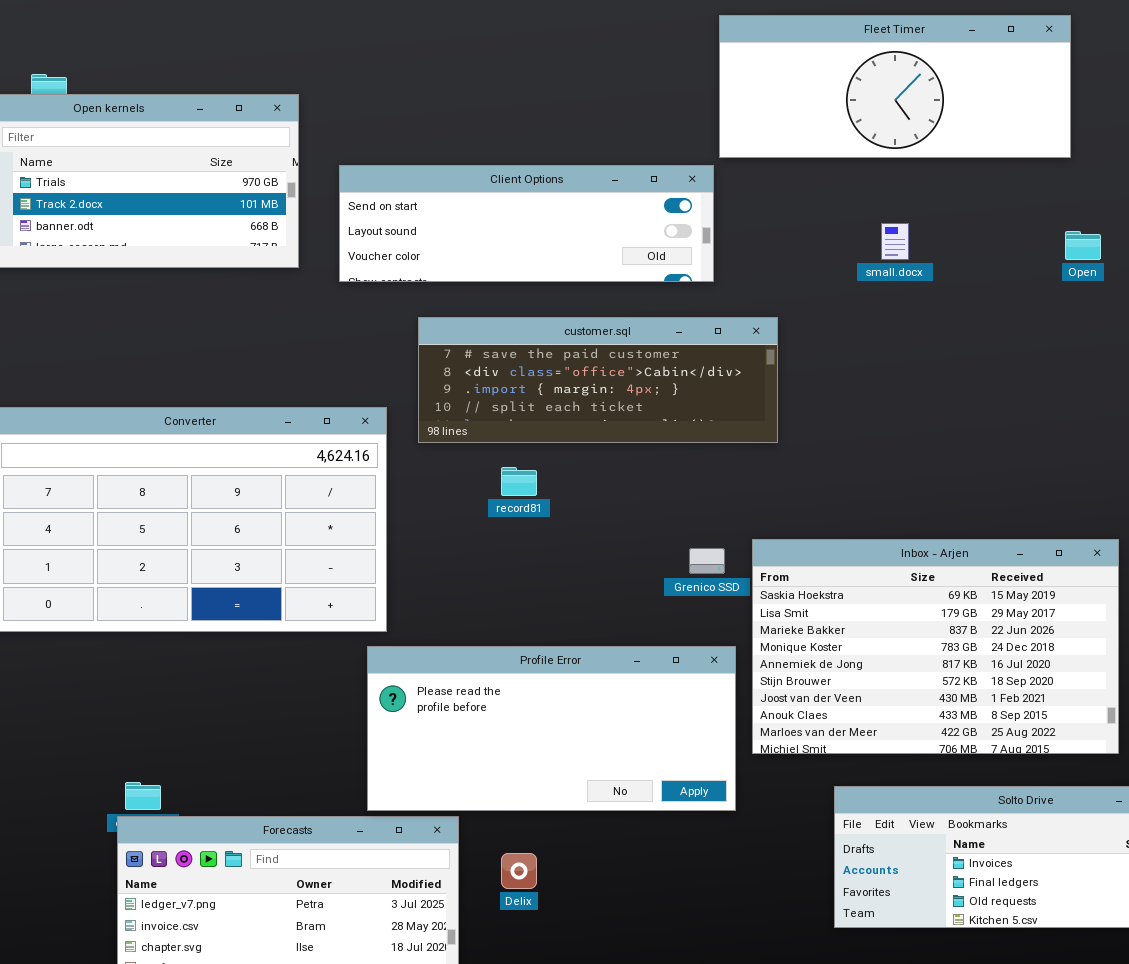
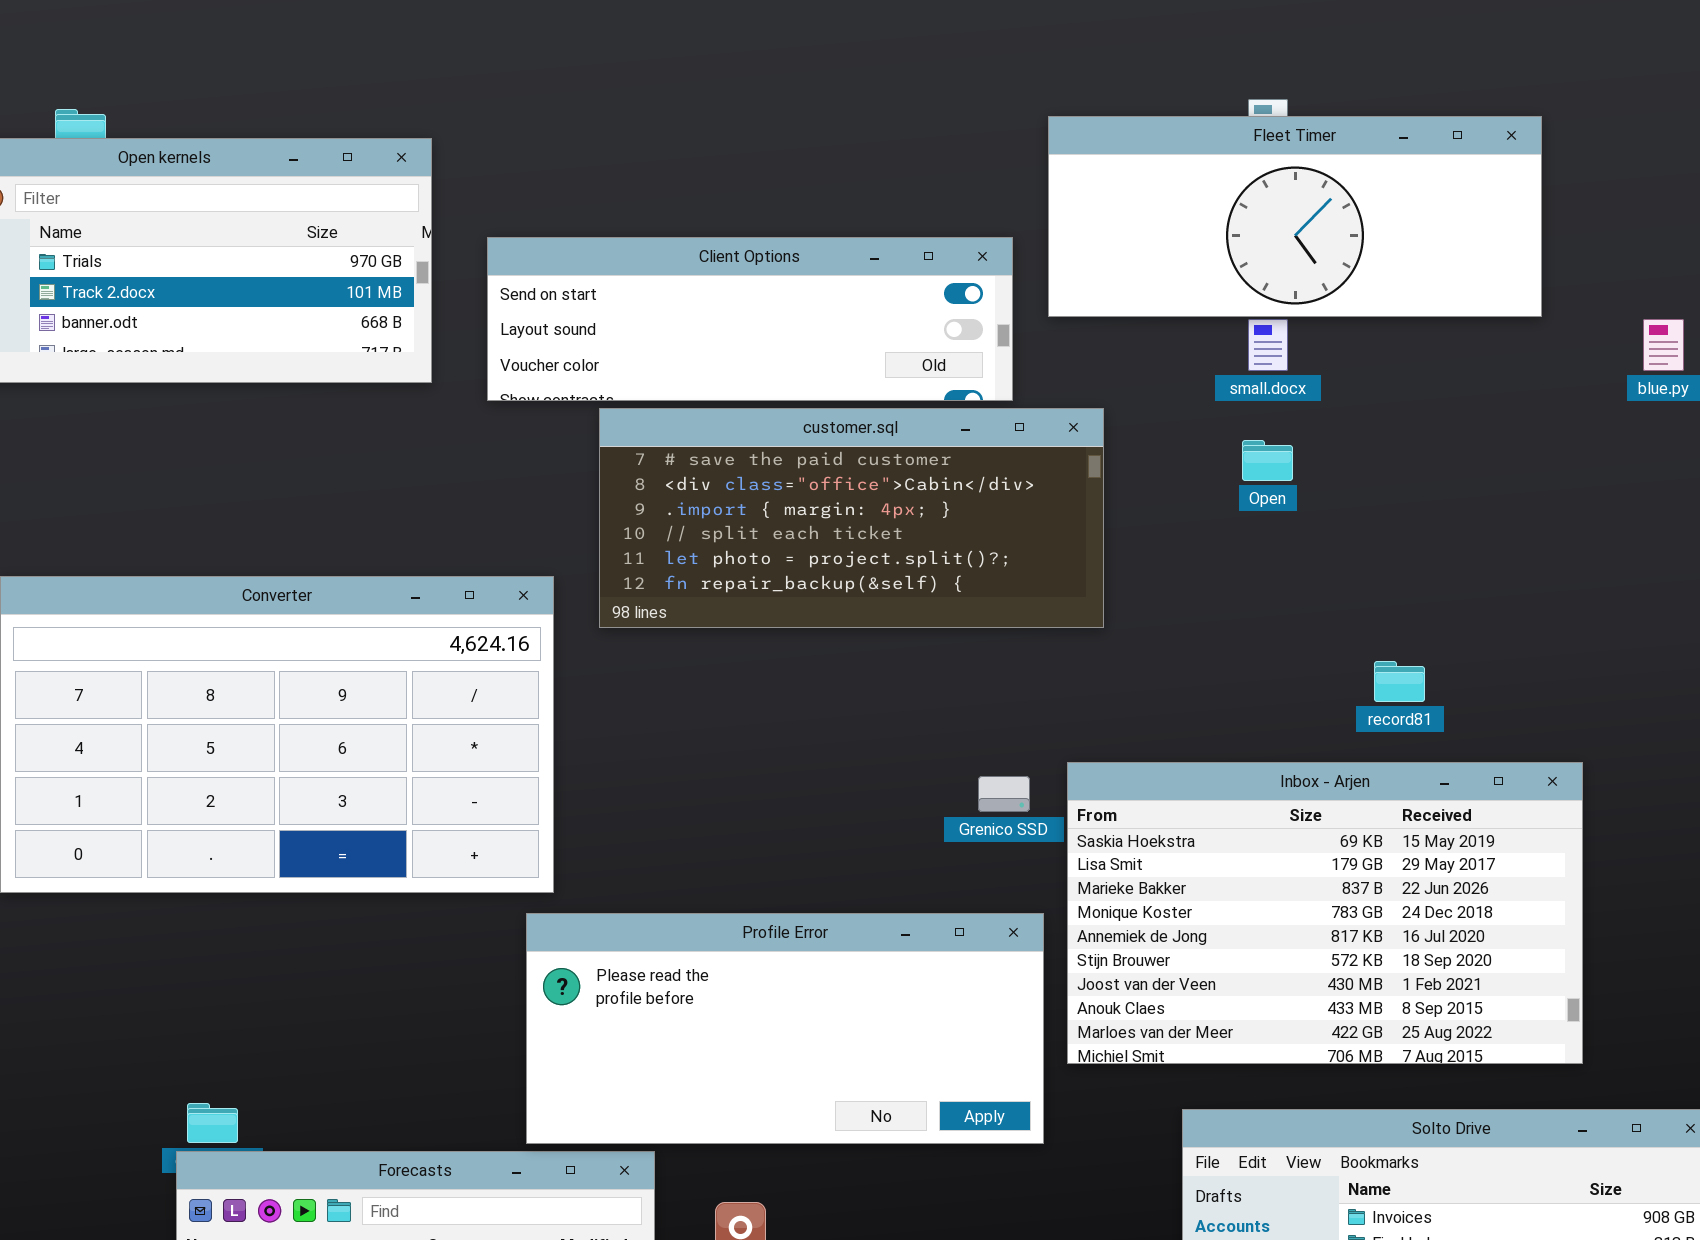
Fleet Timer: [719,15,1071,158] -> [1048,116,1542,317], moved
Open: [1065,231,1101,260] -> [1242,440,1293,481], moved
customer.sql: [418,317,778,443] -> [599,408,1104,628], resized
record81: [501,467,537,496] -> [1374,661,1425,702], moved

